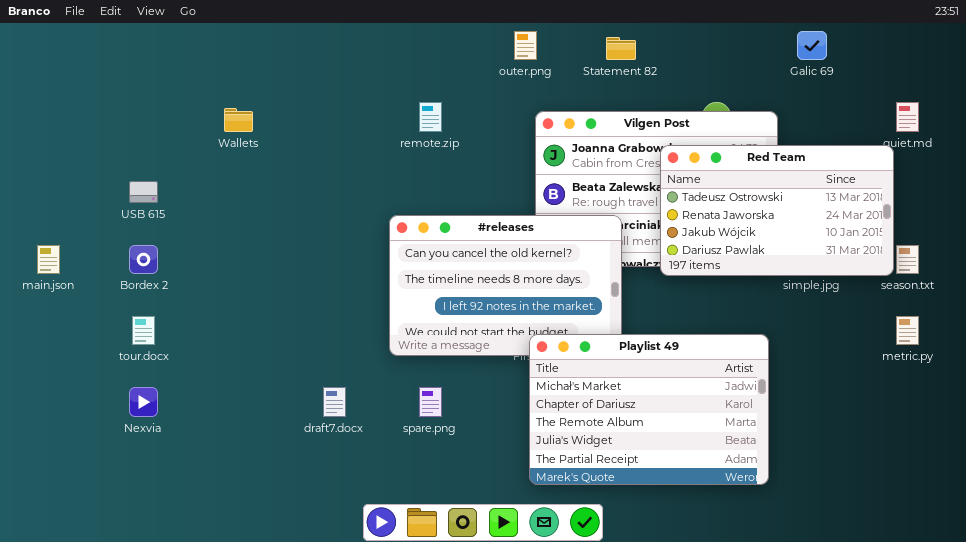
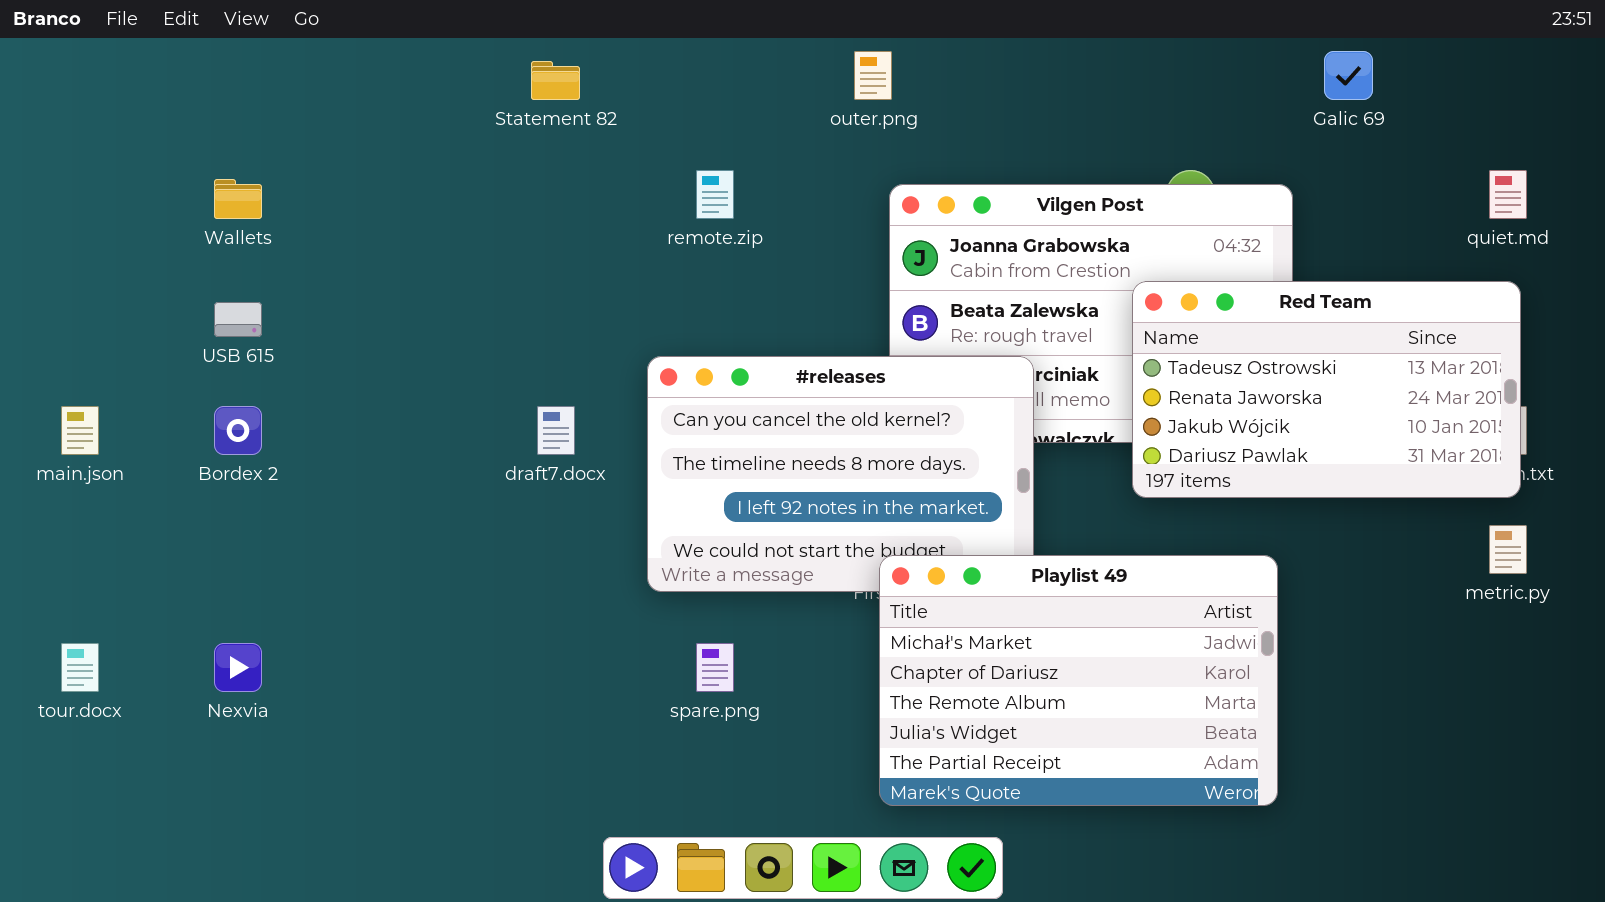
Statement 82: [606,37,636,60] -> [531,61,580,100], moved
Wallets: [224,108,253,132] -> [214,179,262,219], moved
Red Team: [660,145,894,276] -> [1132,281,1521,498], moved
tour.docx: [132,316,155,345] -> [61,643,99,692], moved
draft7.docx: [323,387,346,417] -> [537,406,575,455], moved

